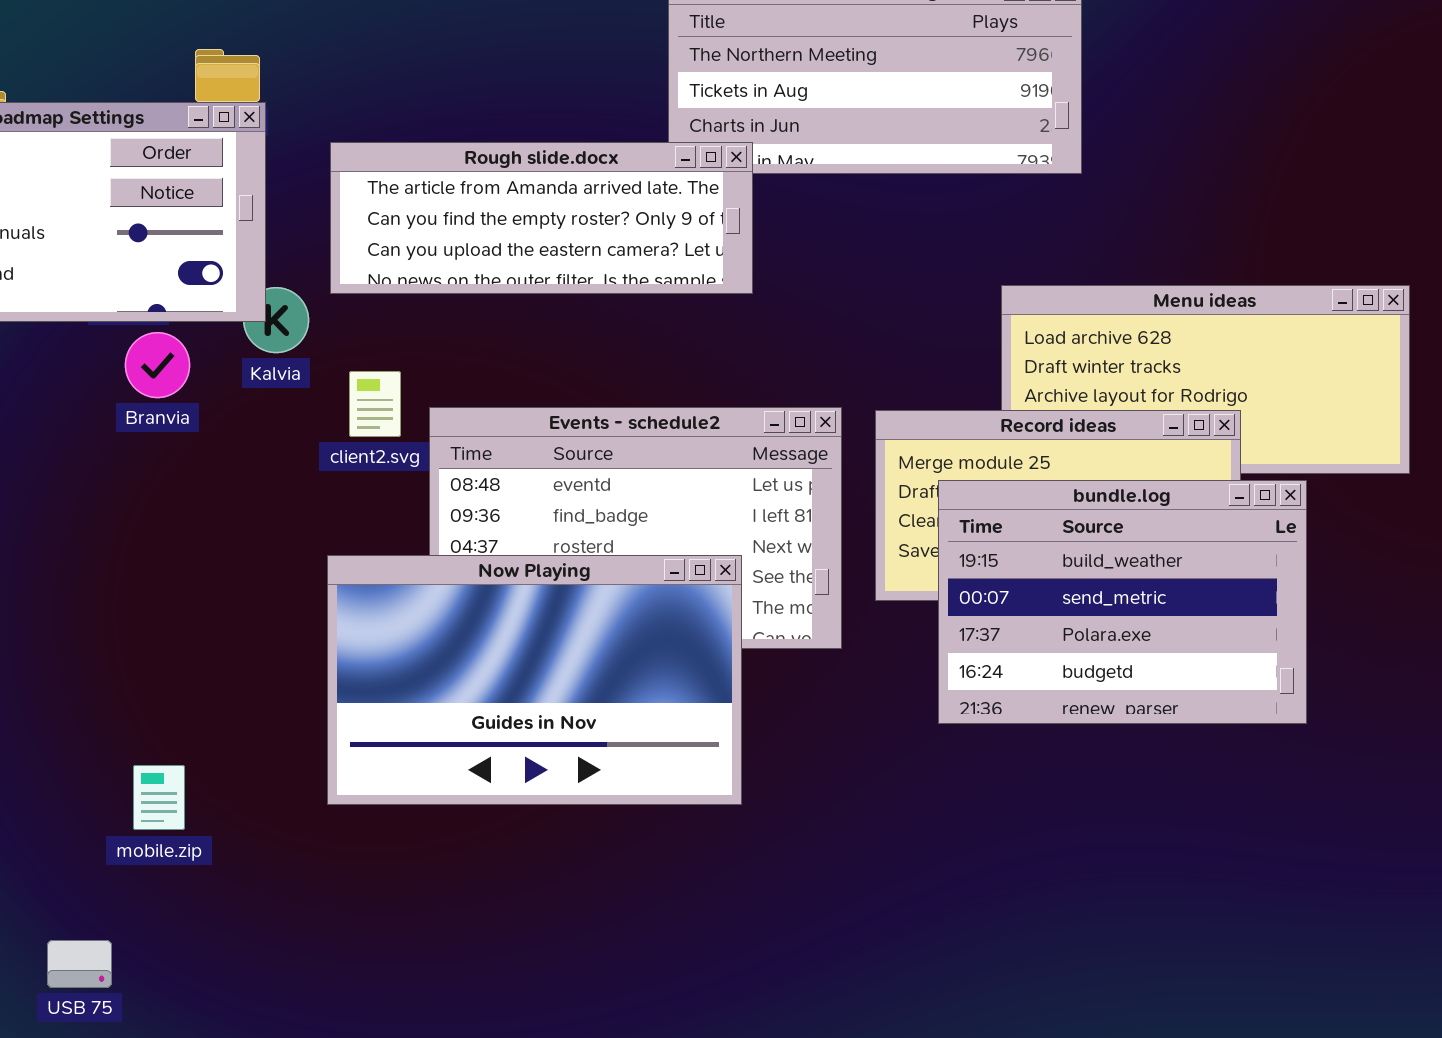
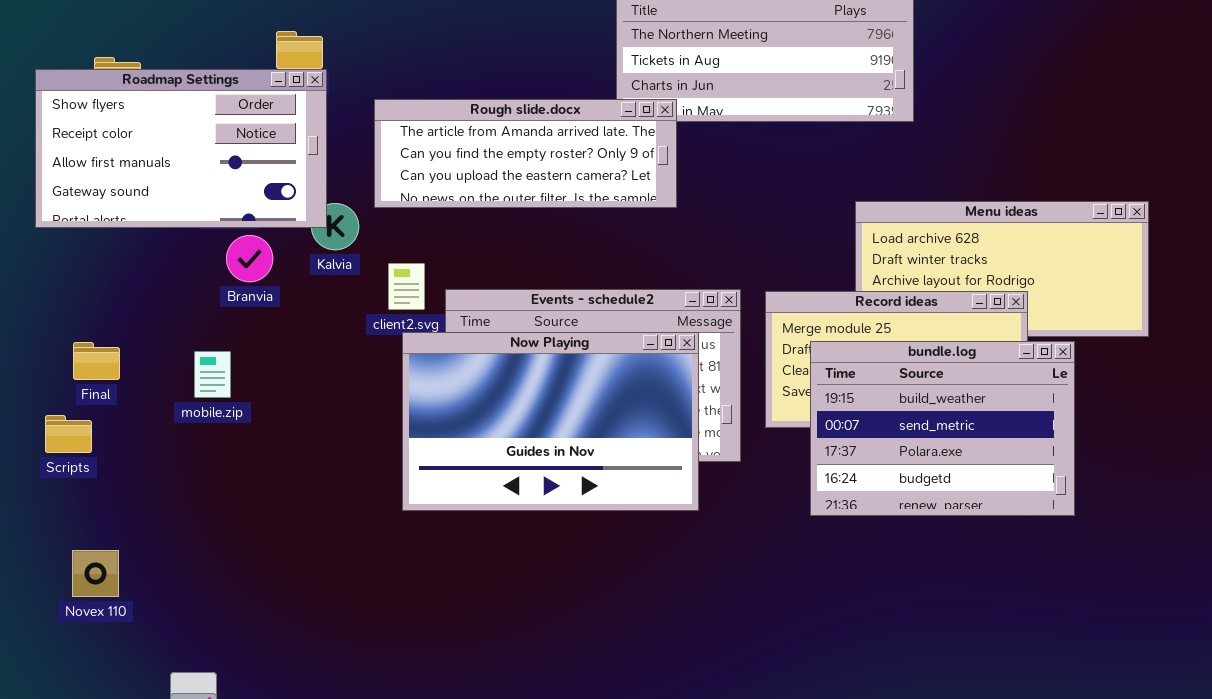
Now Playing: [327,555,742,805] -> [402,332,699,511], moved
mobile.zip: [133,765,185,830] -> [194,351,231,398], moved

